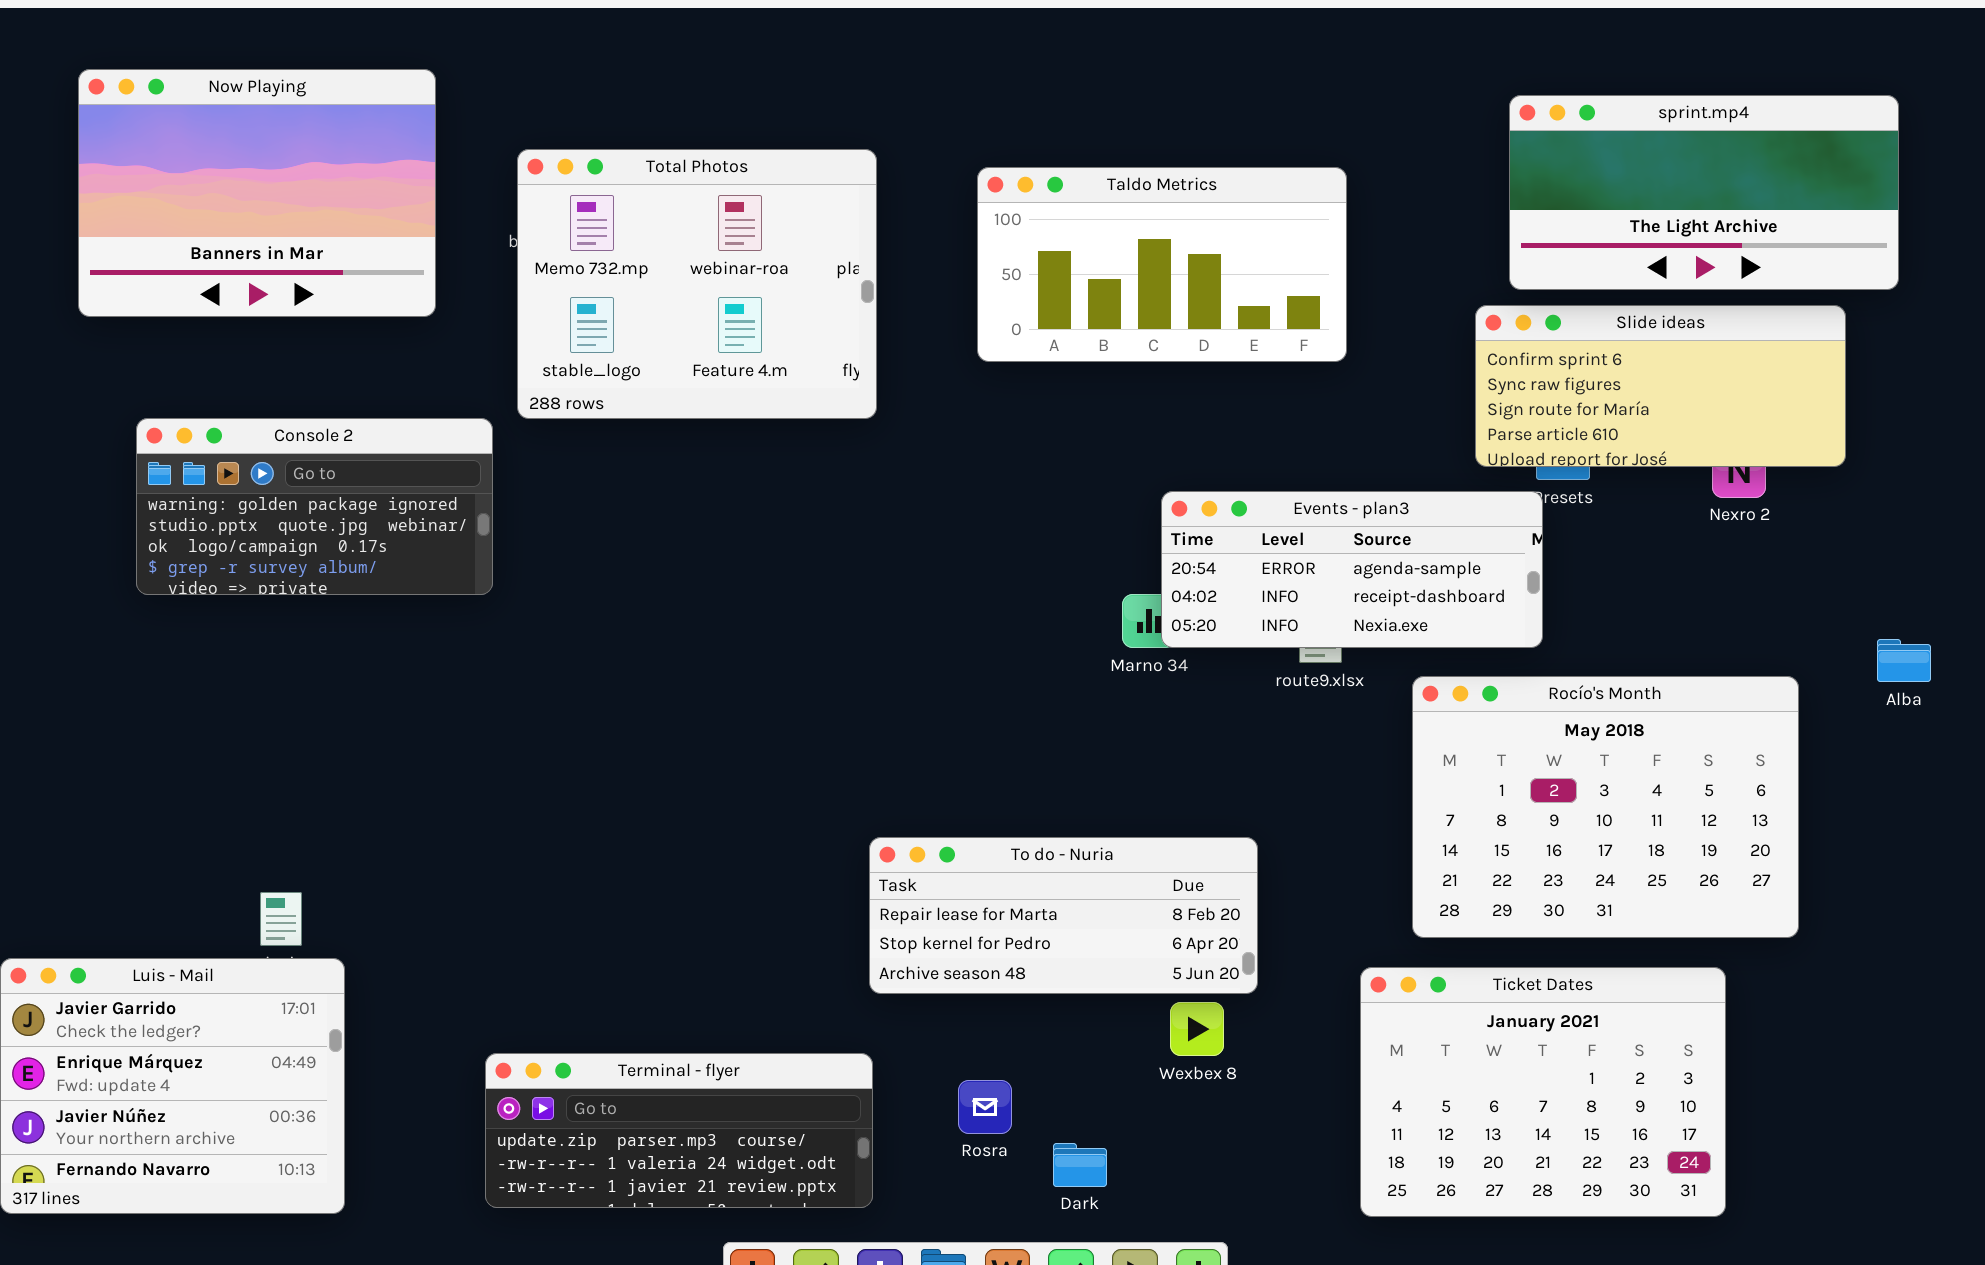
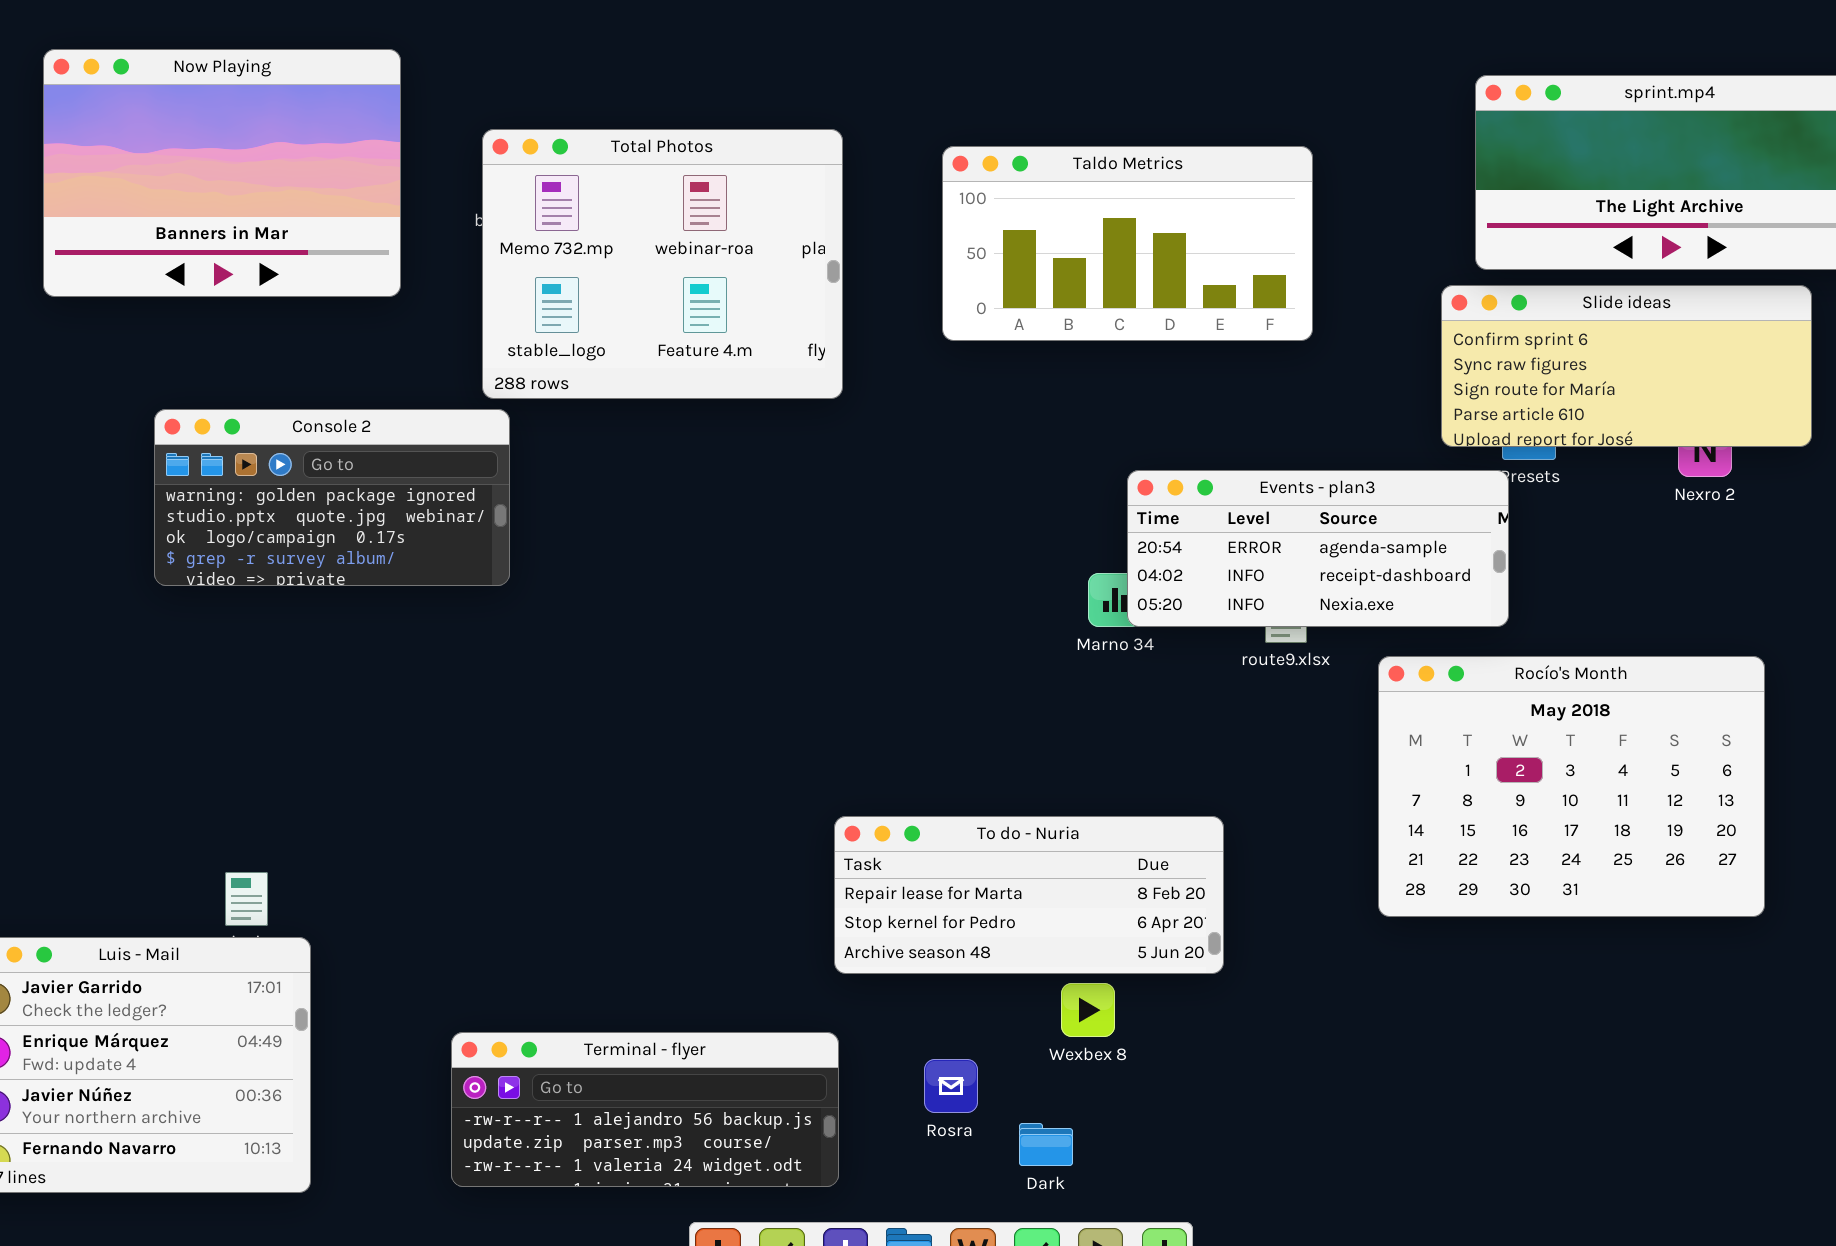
Console 2: [136,418,493,595] -> [154,409,510,586], moved
Ticket Dates: [1360,967,1726,1217] -> none, closed
Wexbex 8: [1170,1002,1224,1056] -> [1061,983,1115,1037], moved
Terminal - flyer: [485,1053,873,1208] -> [451,1032,839,1187], scrolled up 1 row

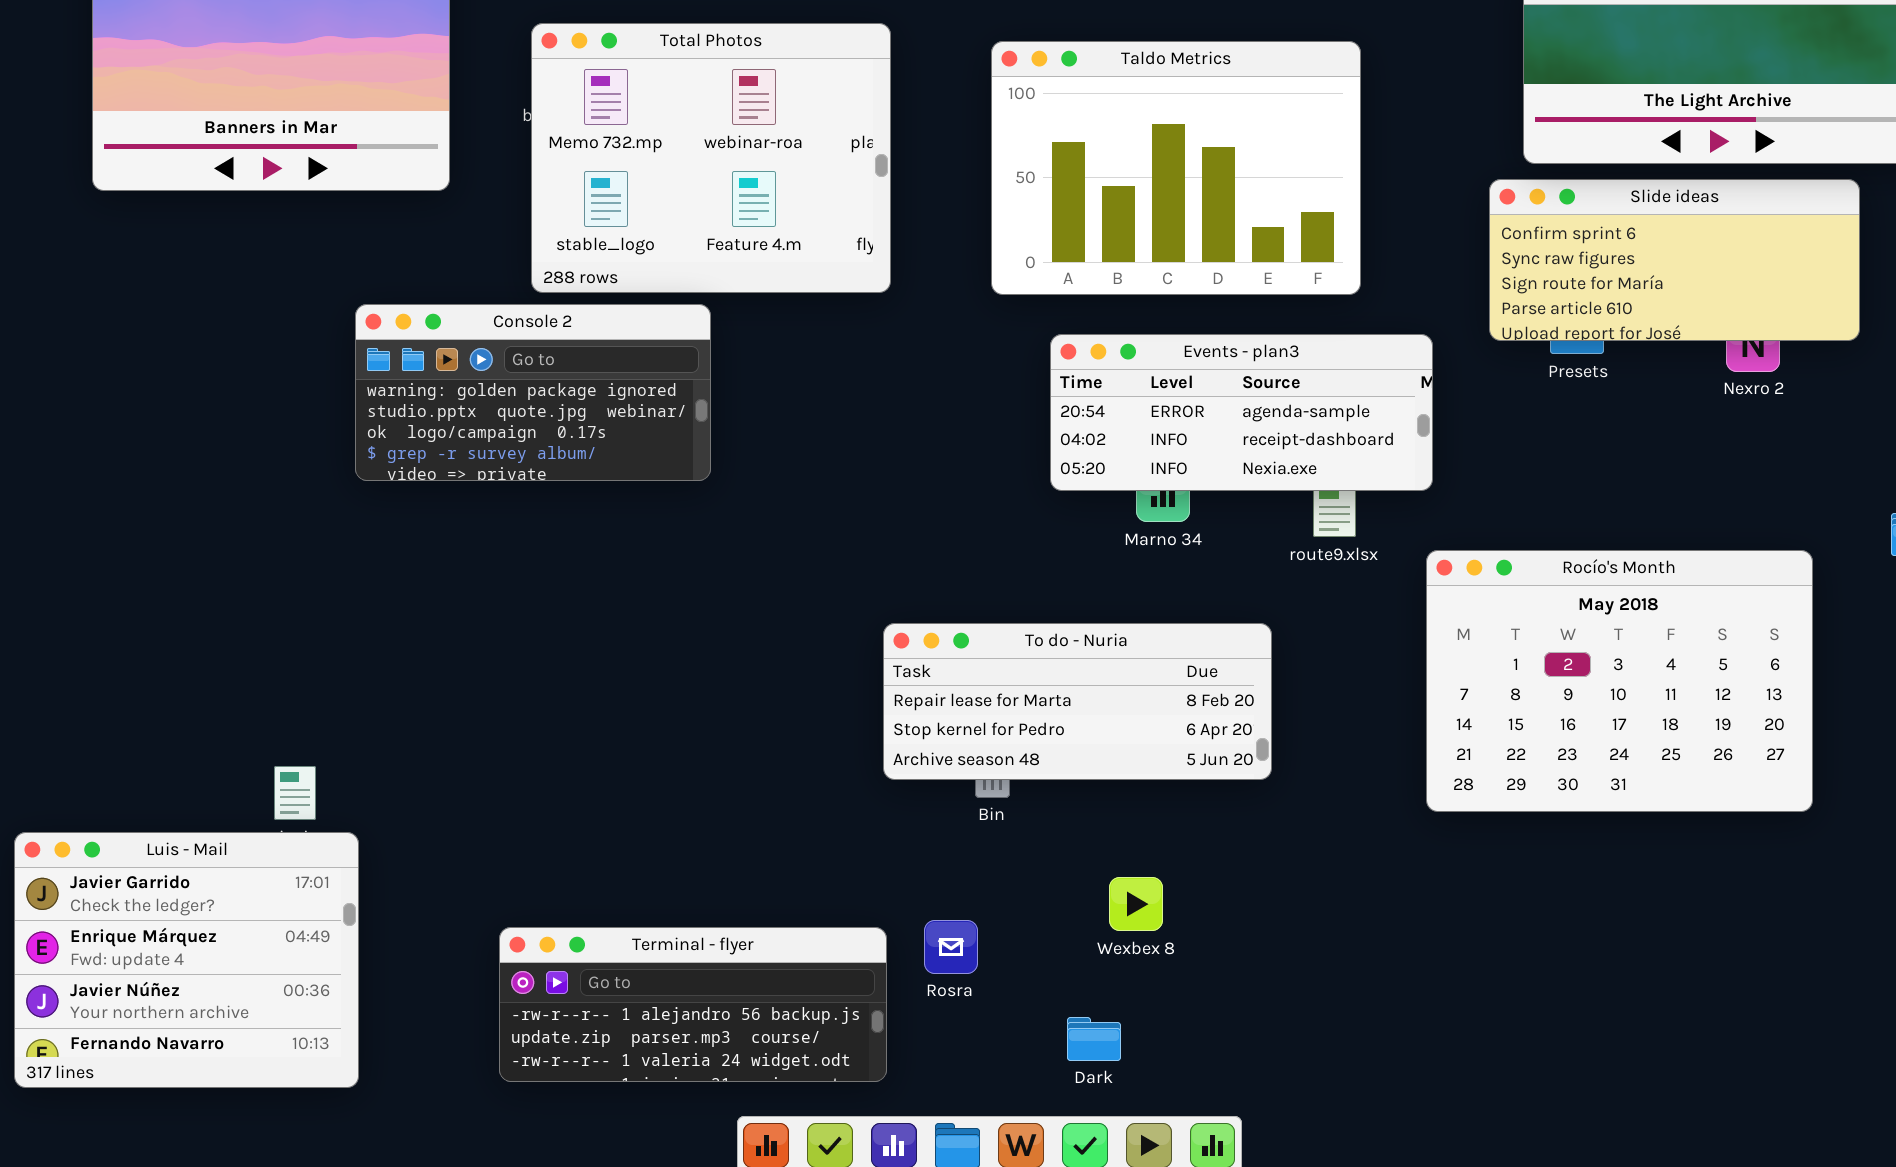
Taldo Metrics: [942,146,1313,341] -> [991,41,1361,295], resized
Console 2: [154,409,510,586] -> [355,304,711,481], moved
Events - plan3: [1127,470,1509,627] -> [1050,334,1433,491], moved
To do - Nuria: [834,816,1224,974] -> [883,623,1272,780], moved
Rosra: [924,1059,978,1113] -> [924,920,978,974], moved

